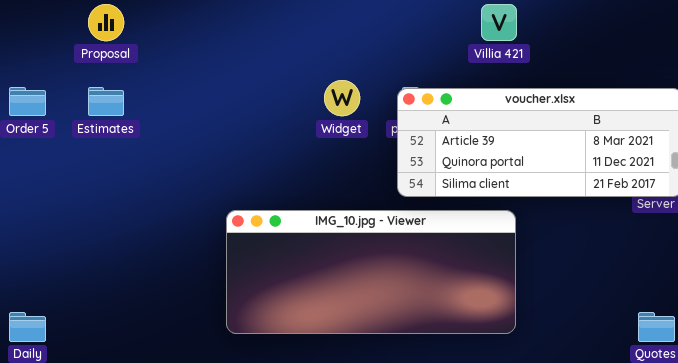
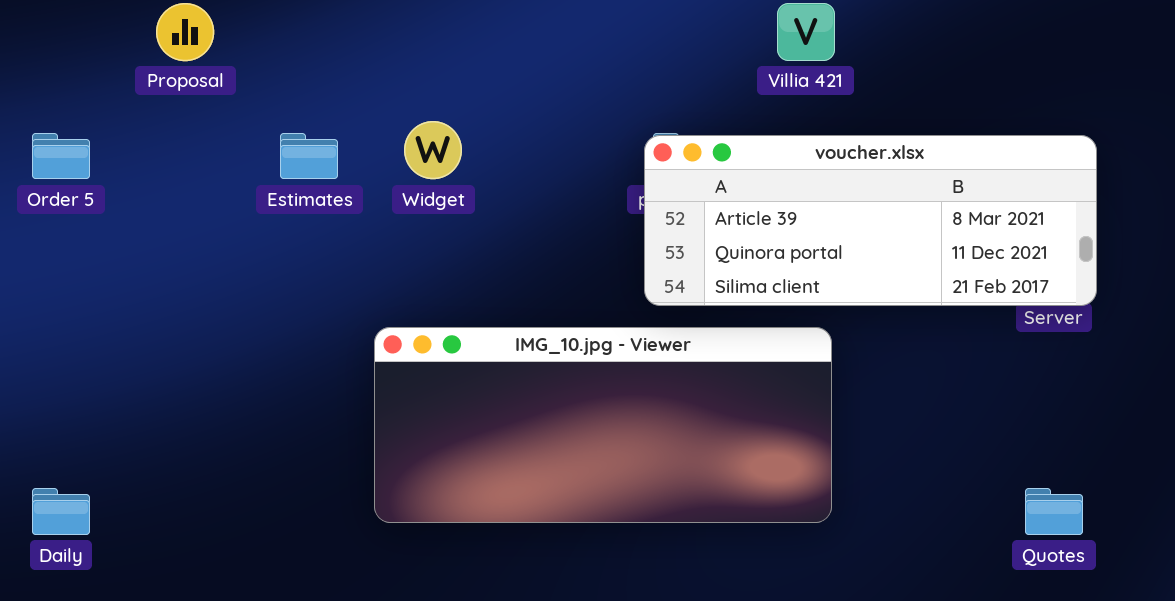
Widget: [324,80,360,116] -> [404,121,462,179], moved
Estimates: [88,87,124,116] -> [280,133,338,179], moved

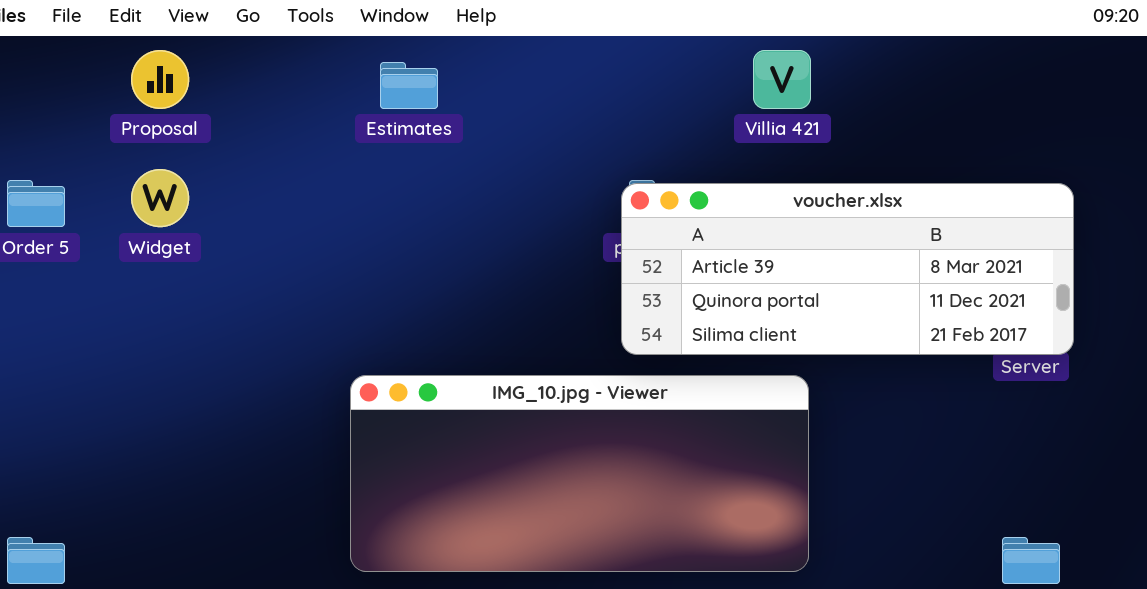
Widget: [404,121,462,179] -> [131,169,189,227], moved
Estimates: [280,133,338,179] -> [380,62,438,109], moved

